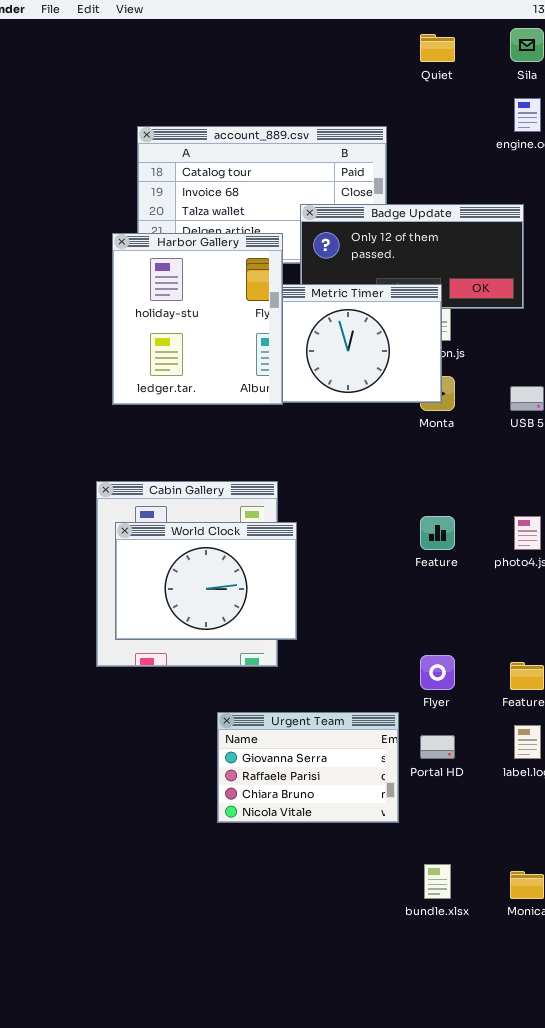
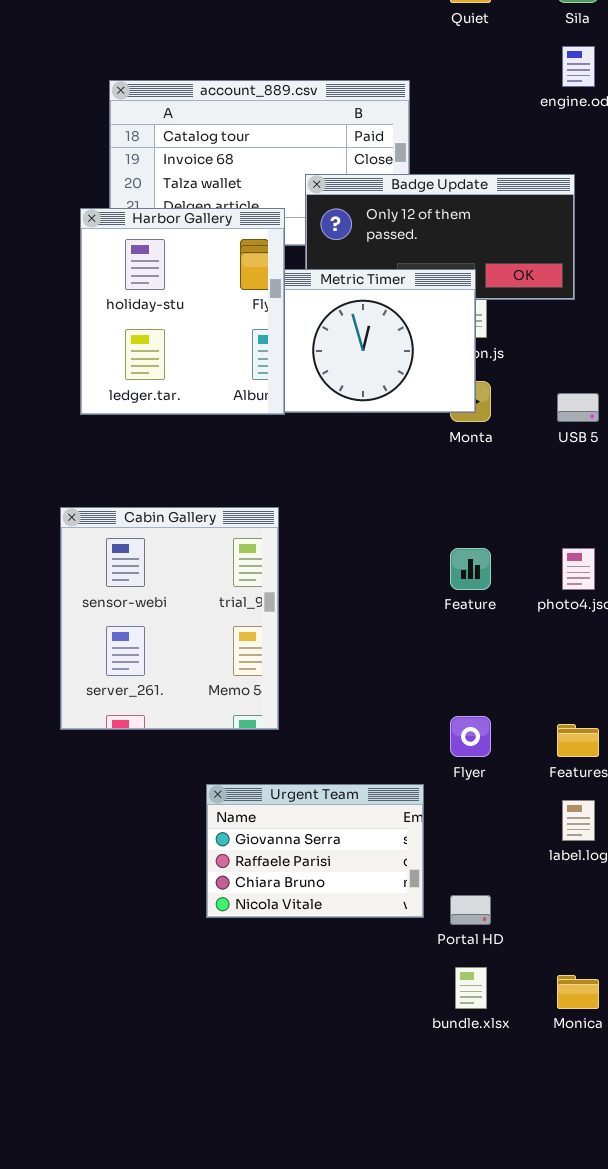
World Clock: [115,522,297,640] -> none, closed
Portal HD: [420,735,455,759] -> [450,895,491,925], moved

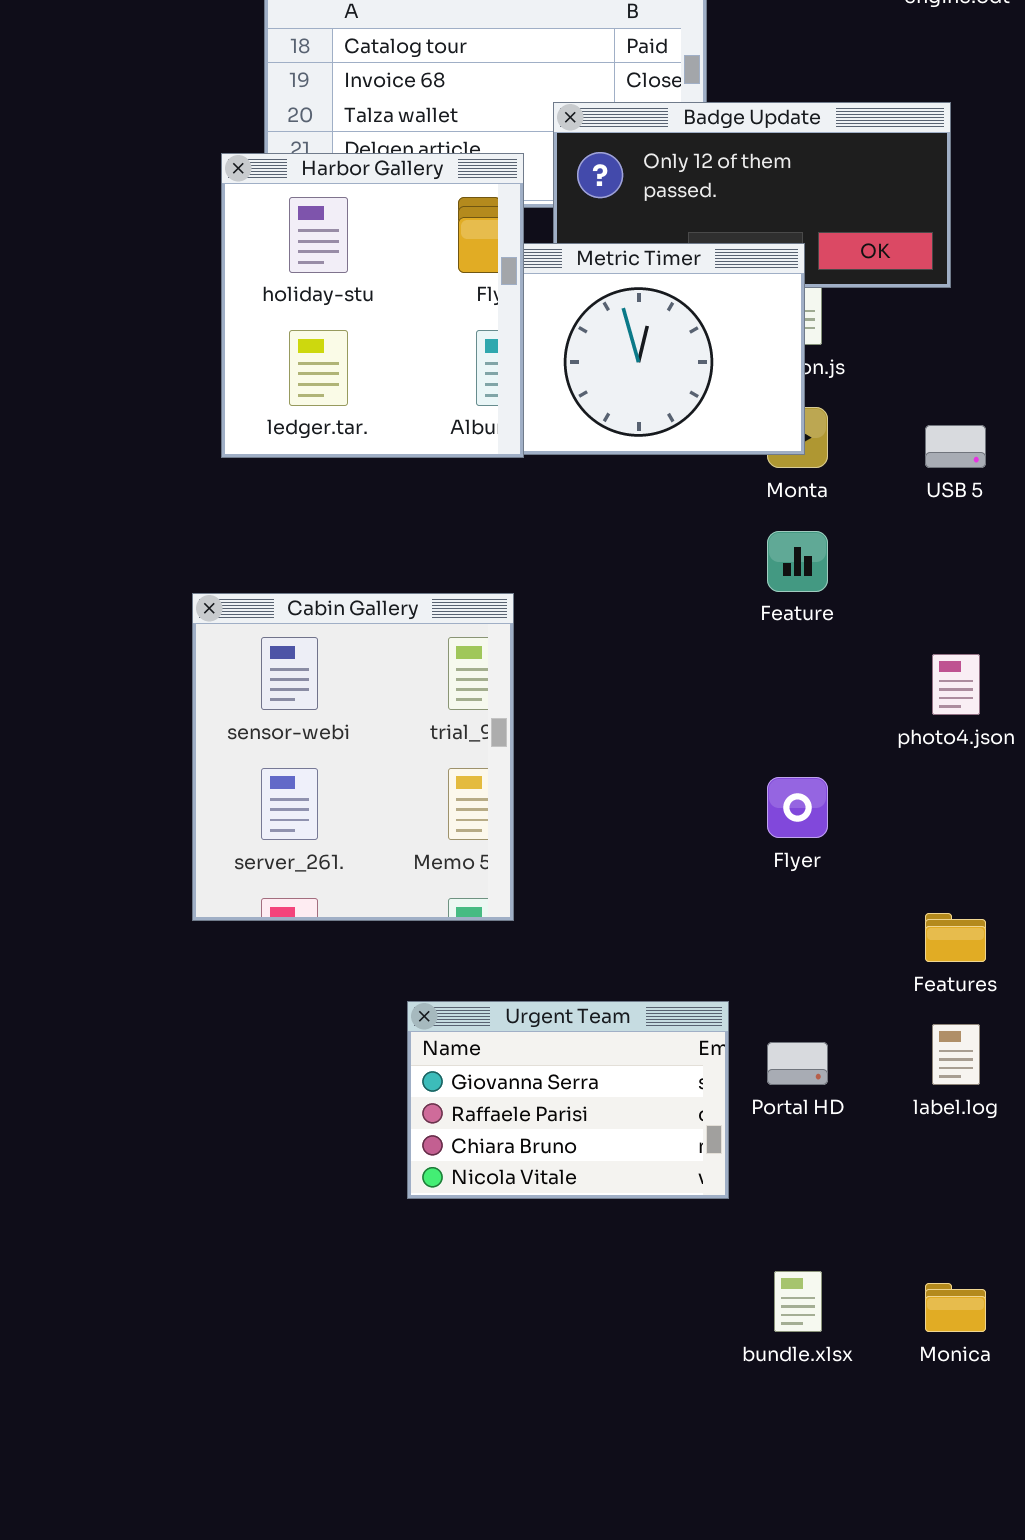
Feature: [450,548,491,590] -> [767,531,828,592], moved
Flyer: [450,716,491,757] -> [767,777,828,838], moved
Portal HD: [450,895,491,925] -> [767,1042,828,1085], moved

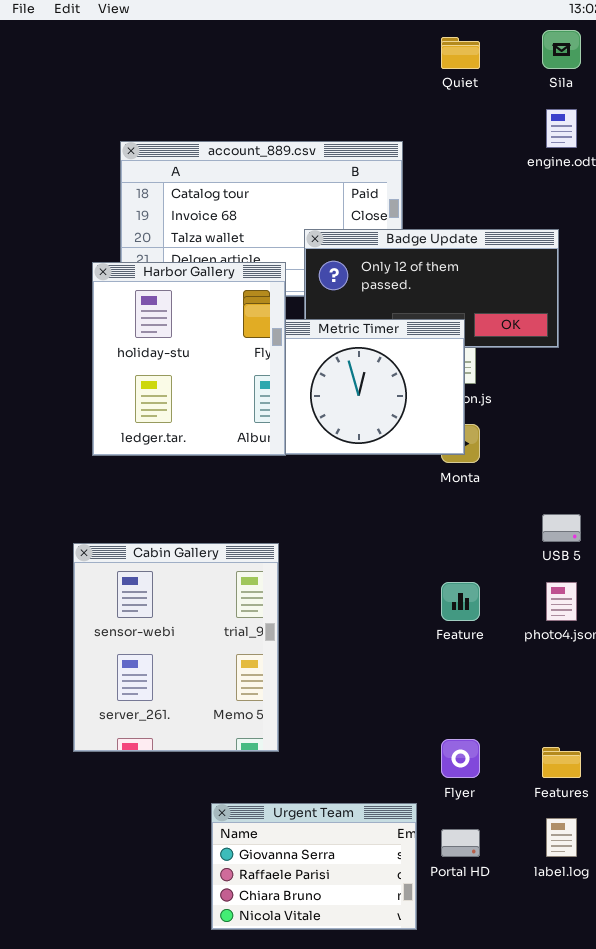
USB 5: [925,425,986,468] -> [542,514,581,542], moved
Feature: [767,531,828,592] -> [441,582,480,621], moved
Flyer: [767,777,828,838] -> [441,739,480,778], moved

